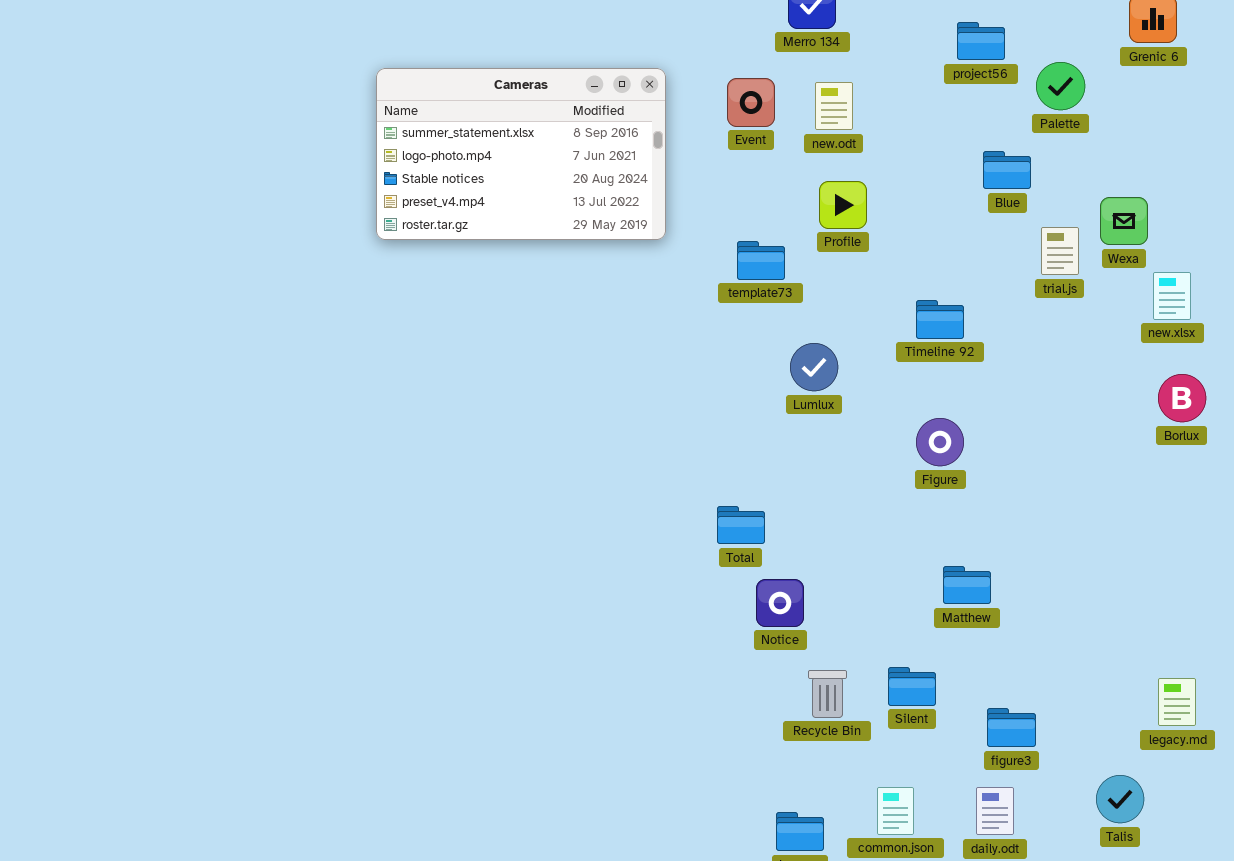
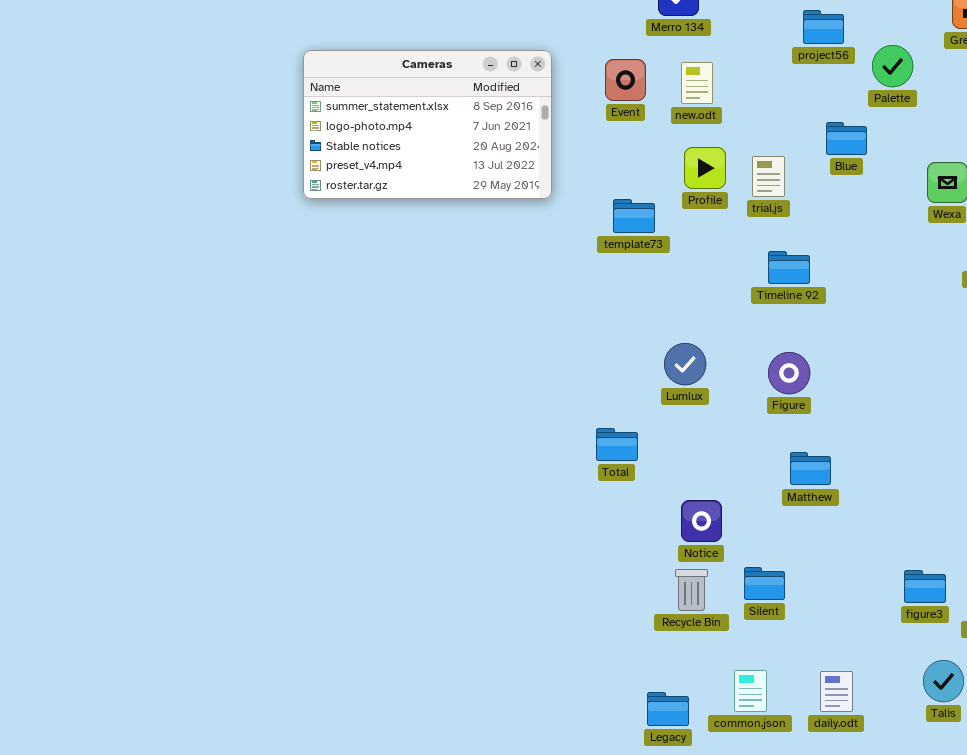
trial.js: [1041,227,1079,275] -> [752,156,785,197], moved
Lumlux: [790,343,838,391] -> [664,343,706,385], moved
Matthew: [943,566,991,604] -> [790,452,831,485], moved
Notice: [756,579,804,627] -> [681,500,722,542], moved
figure3: [987,708,1036,747] -> [904,570,946,603], moved

